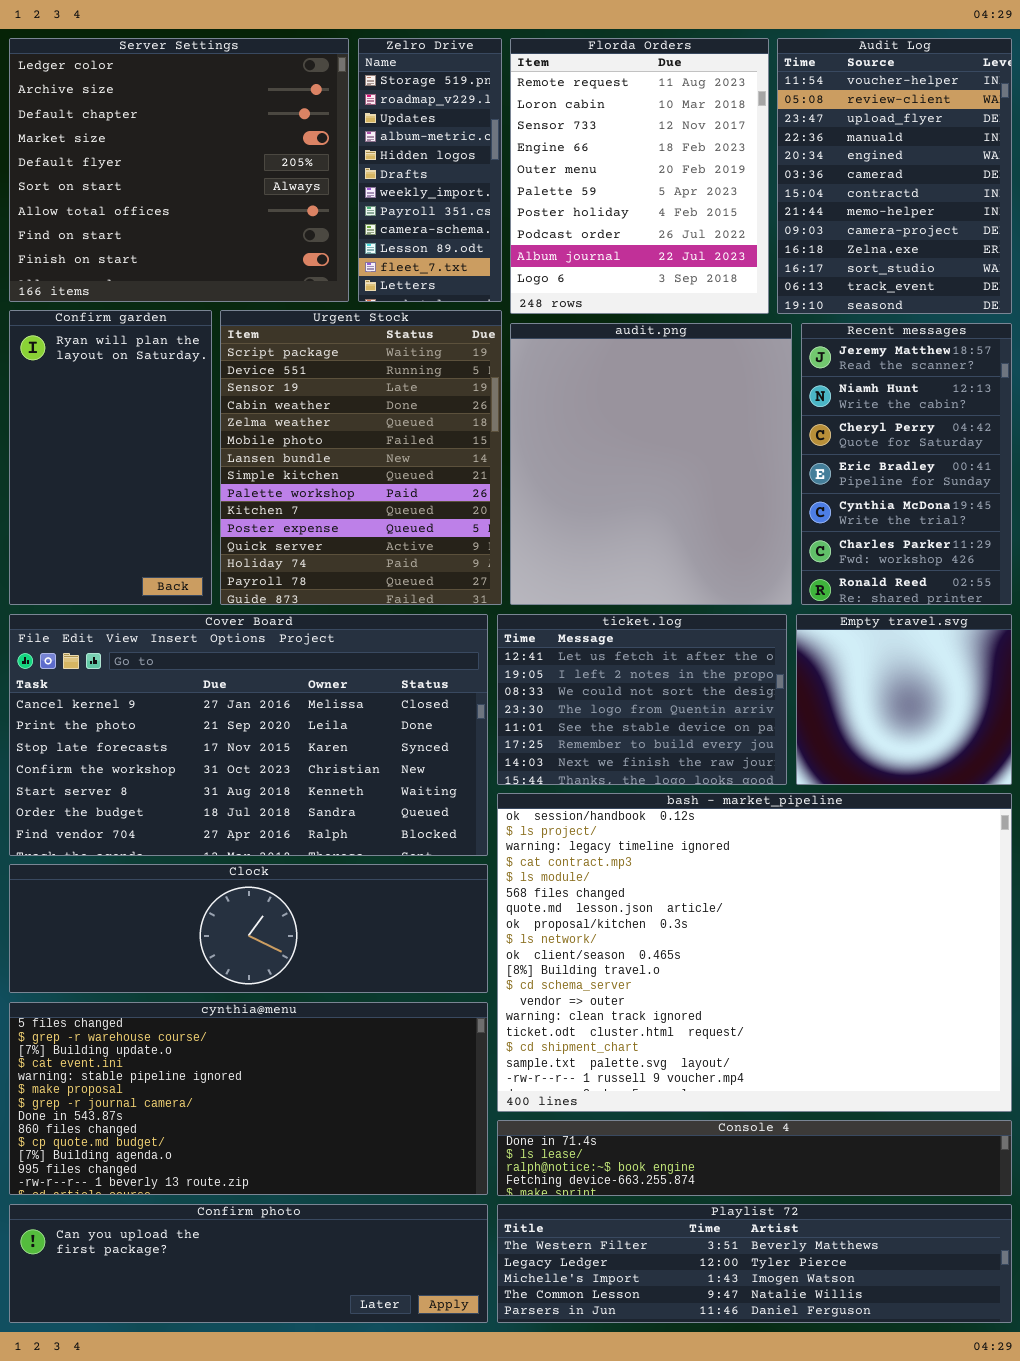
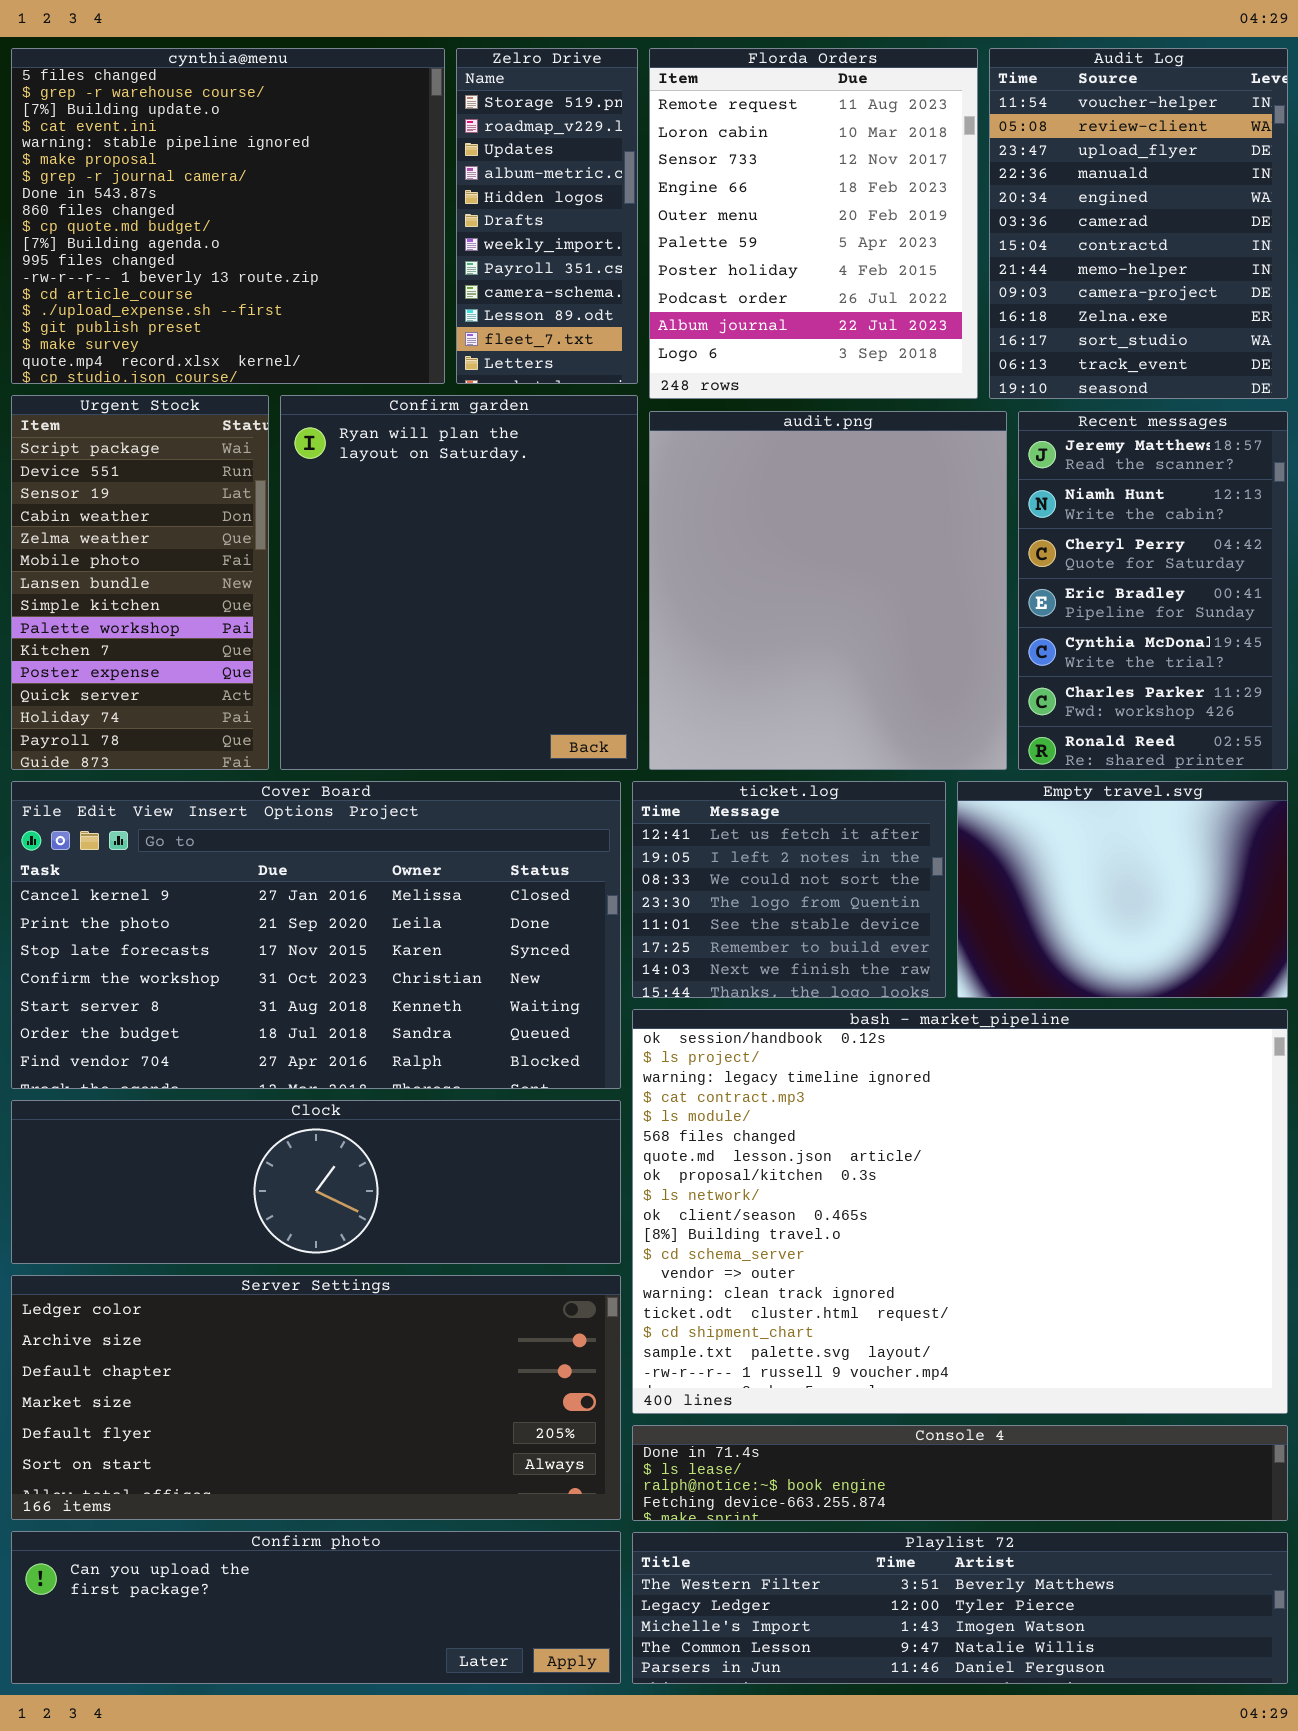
Server Settings: [9,38,349,302] -> [11,1275,621,1520], moved, resized
Confirm garden: [9,310,212,605] -> [280,395,638,770], moved, resized
Urgent Stock: [220,310,502,605] -> [11,395,269,770], moved, resized
ticket.log: [497,614,787,785] -> [632,781,946,998], resized
Empty travel.svg: [796,614,1012,785] -> [957,781,1288,998], resized
cynthia@menu: [9,1002,488,1195] -> [11,48,445,384], moved, resized

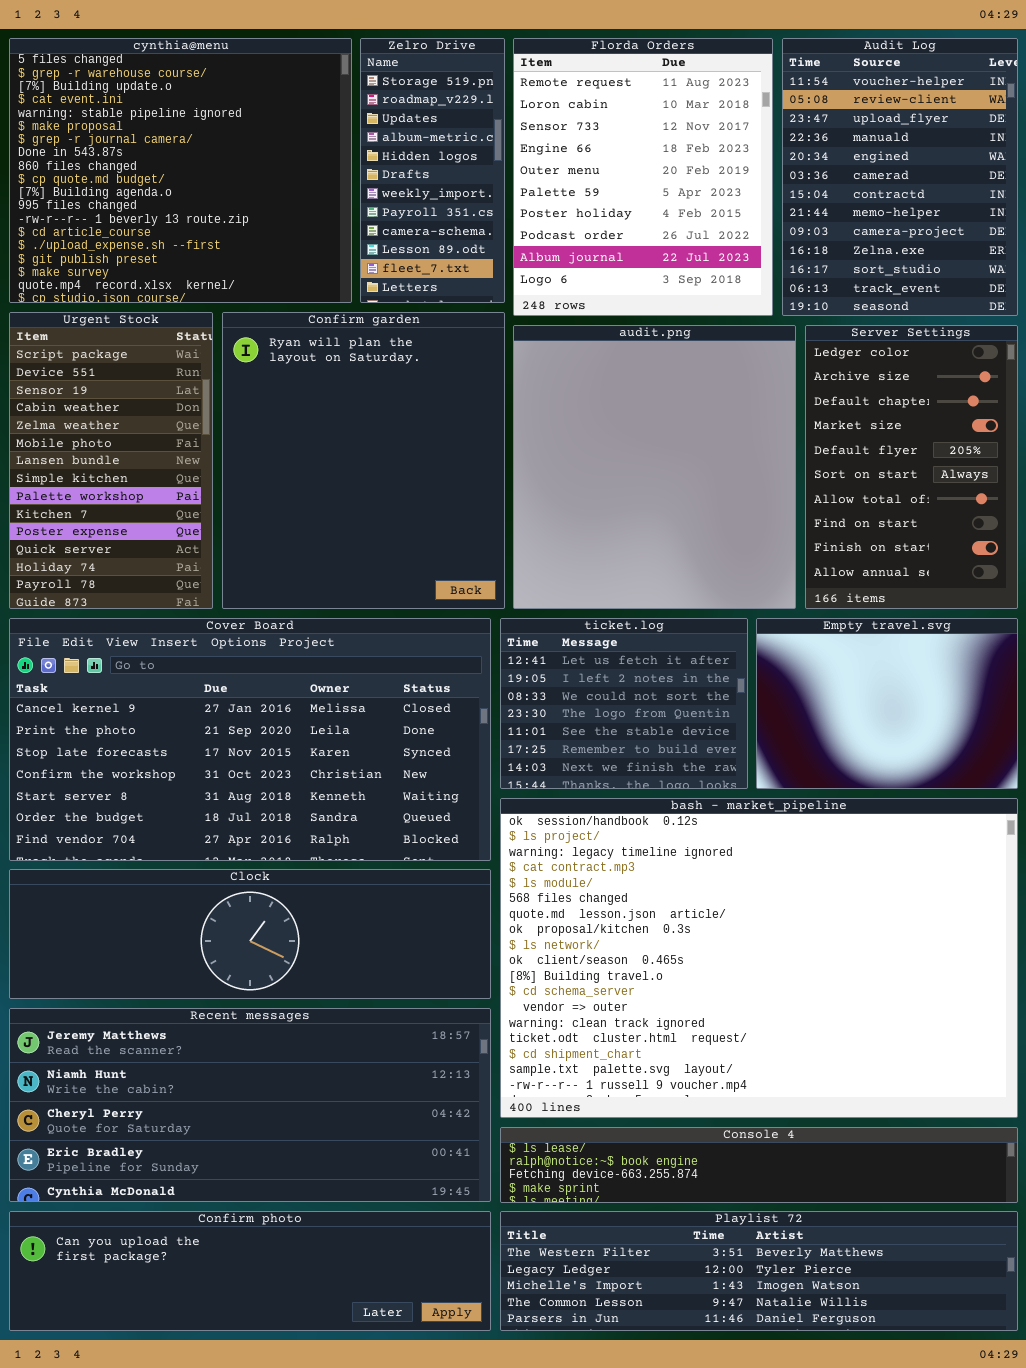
Recent messages: [1018,411,1288,770] -> [9,1008,491,1202], moved, resized
Server Settings: [11,1275,621,1520] -> [805,325,1018,609], moved, resized
Console 4: [632,1425,1288,1521] -> [500,1127,1018,1203], scrolled down 1 row

